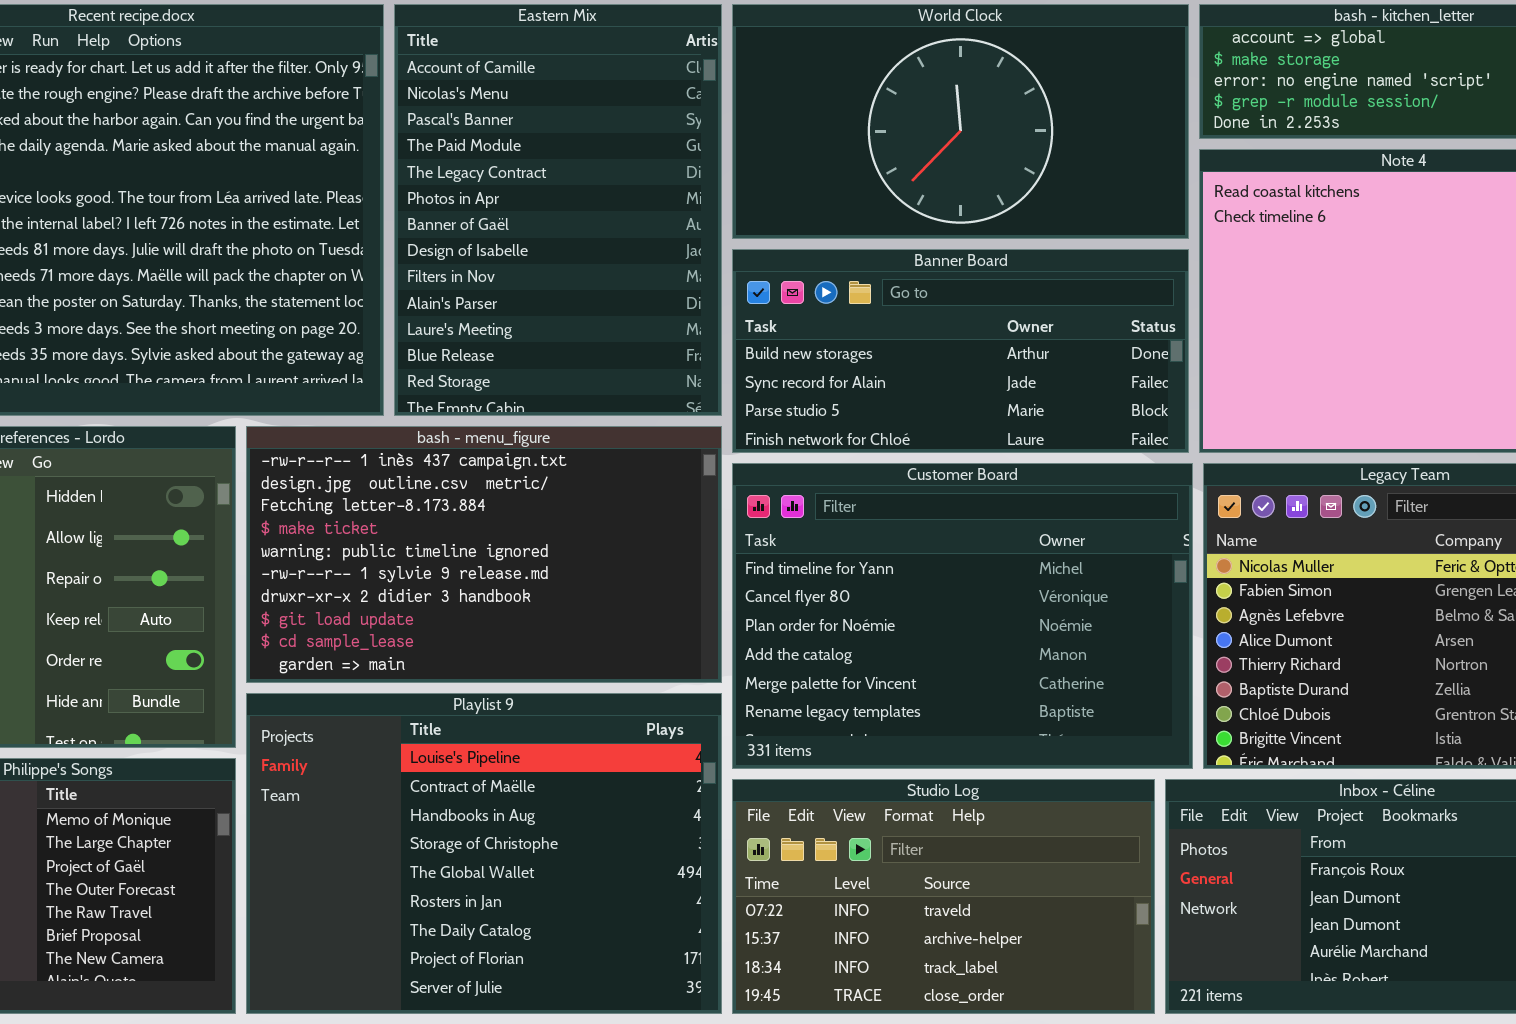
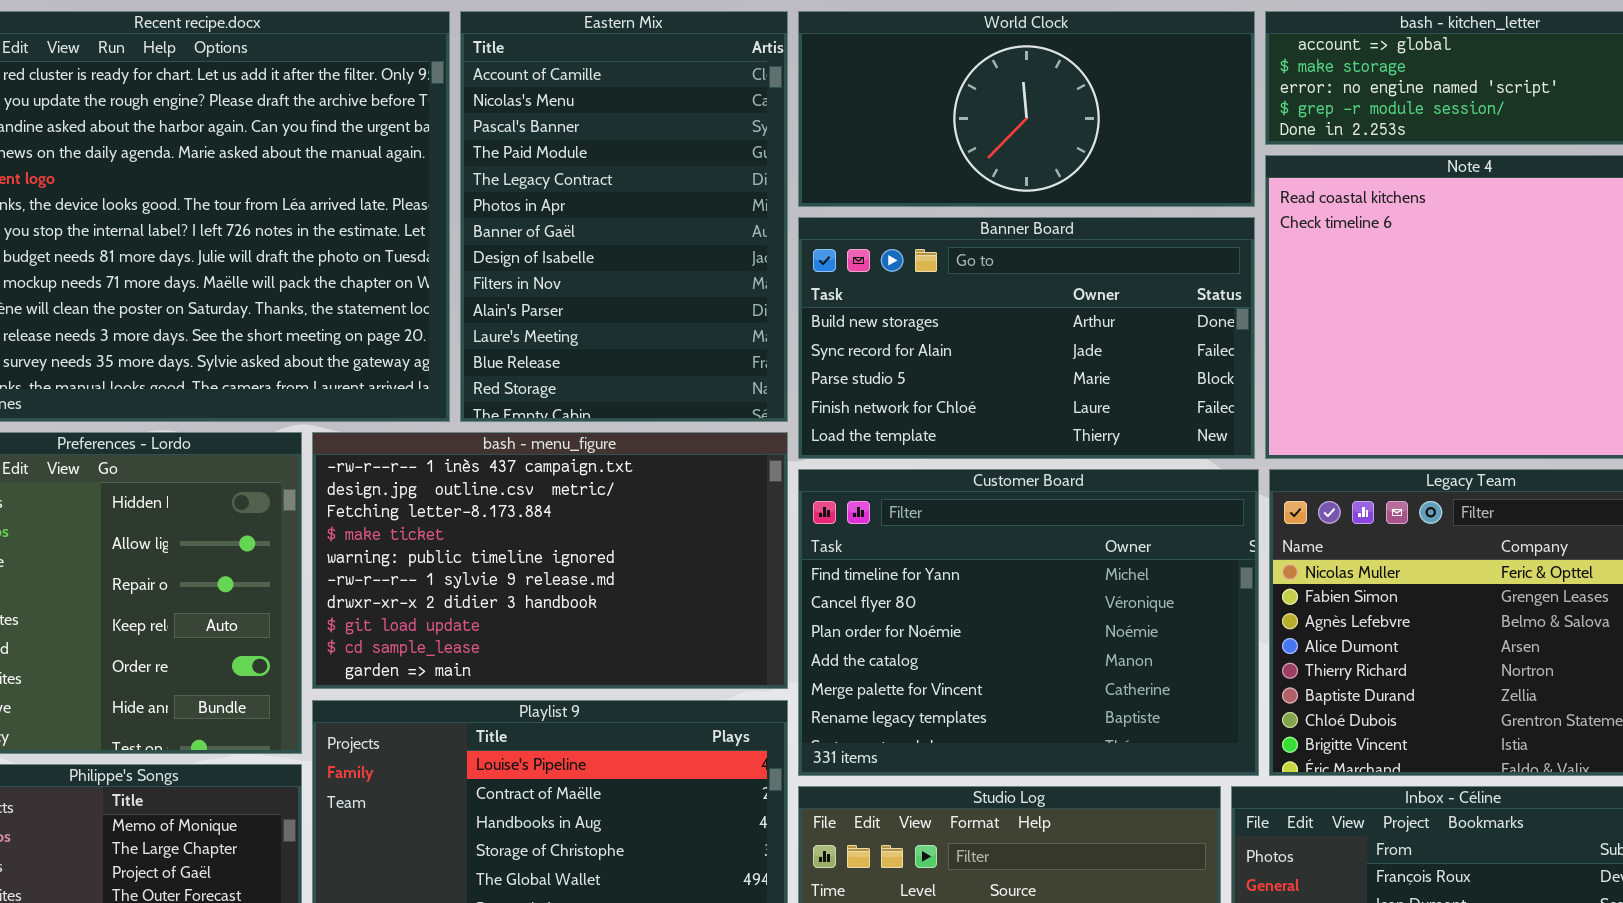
World Clock: [732,4,1189,239] -> [798,11,1255,207], resized
Banner Board: [732,249,1189,453] -> [798,217,1255,459], resized

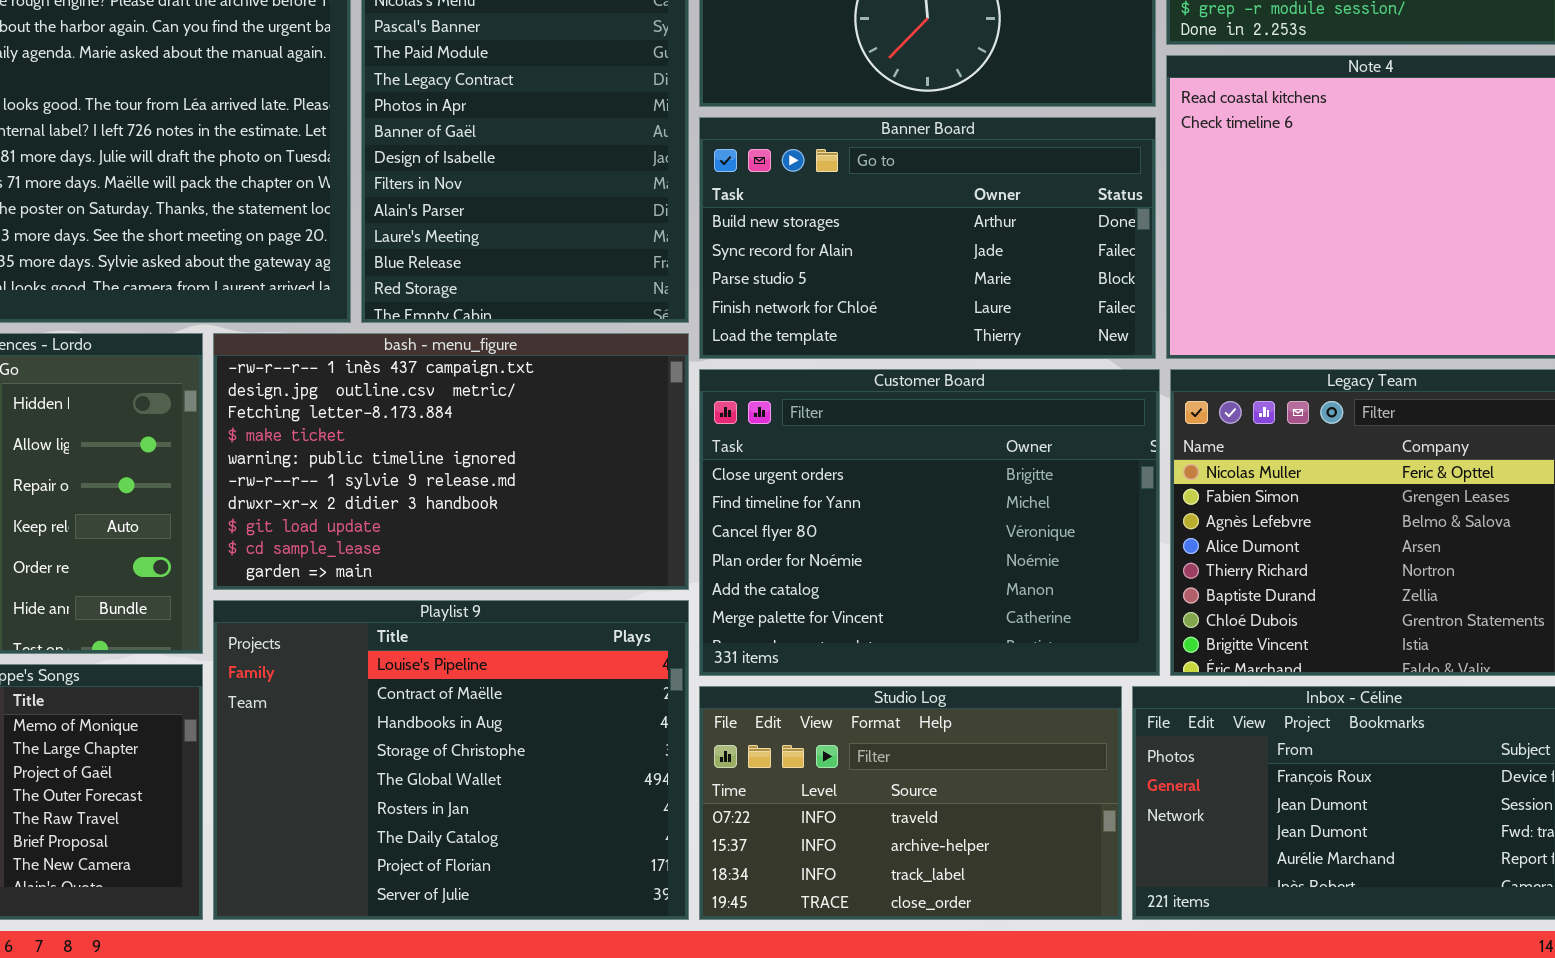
Customer Board: [798,469,1259,776] -> [699,369,1160,676], scrolled up 1 row

